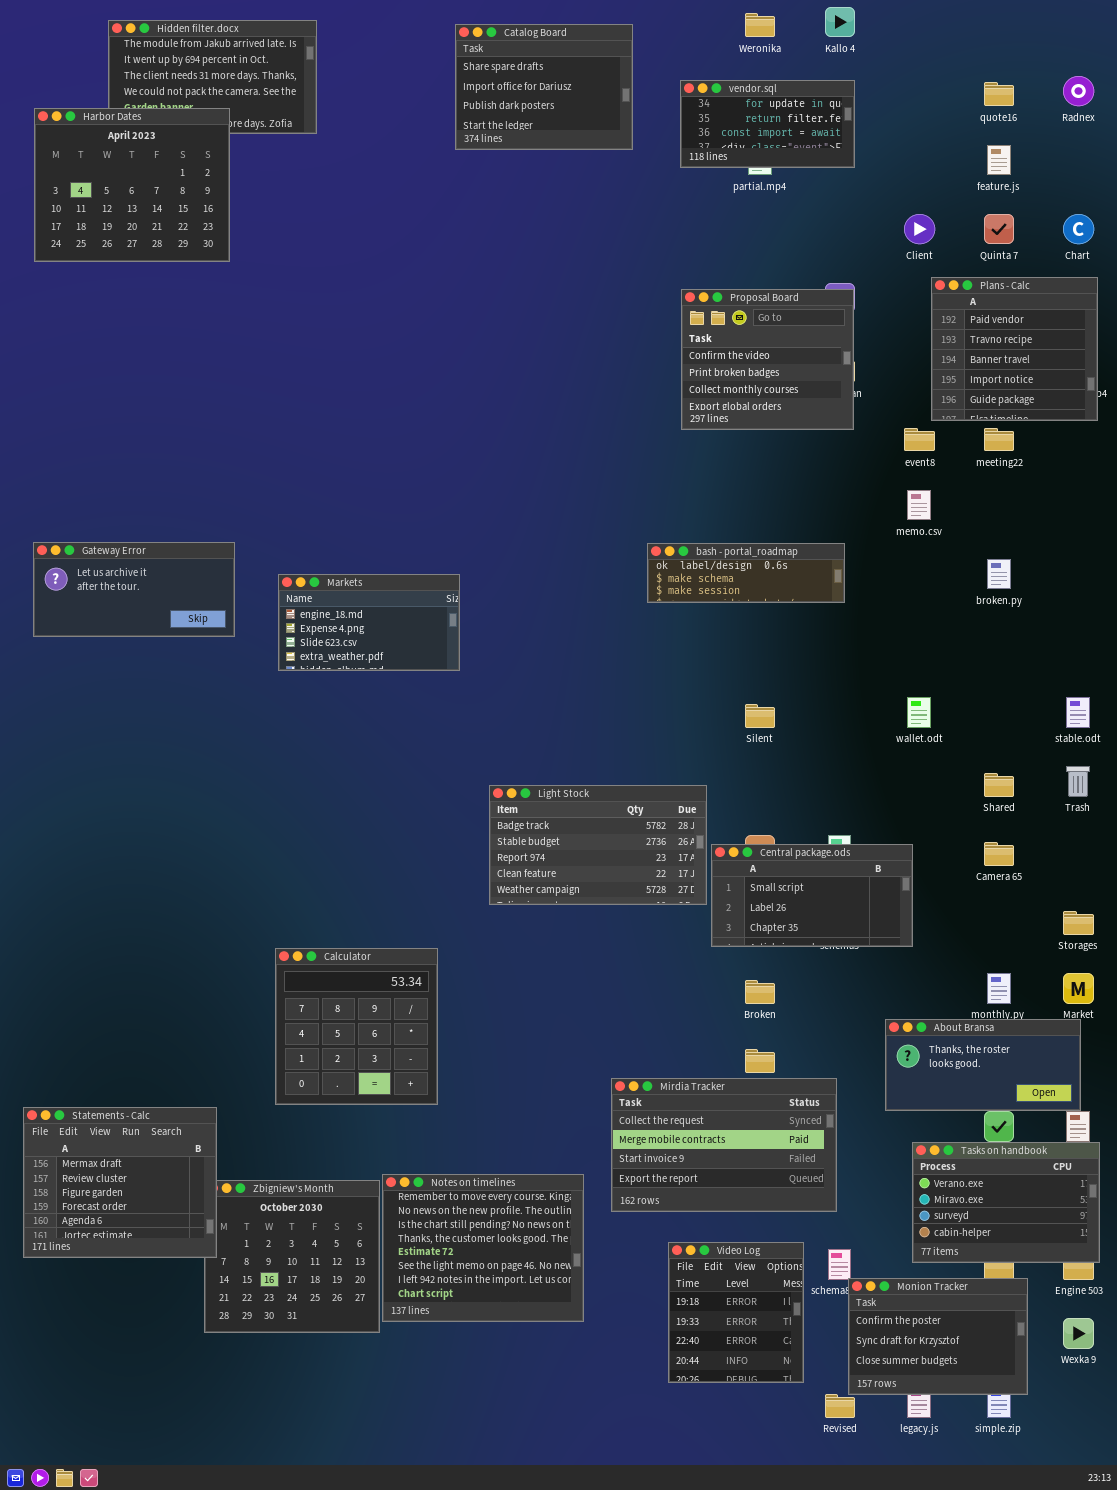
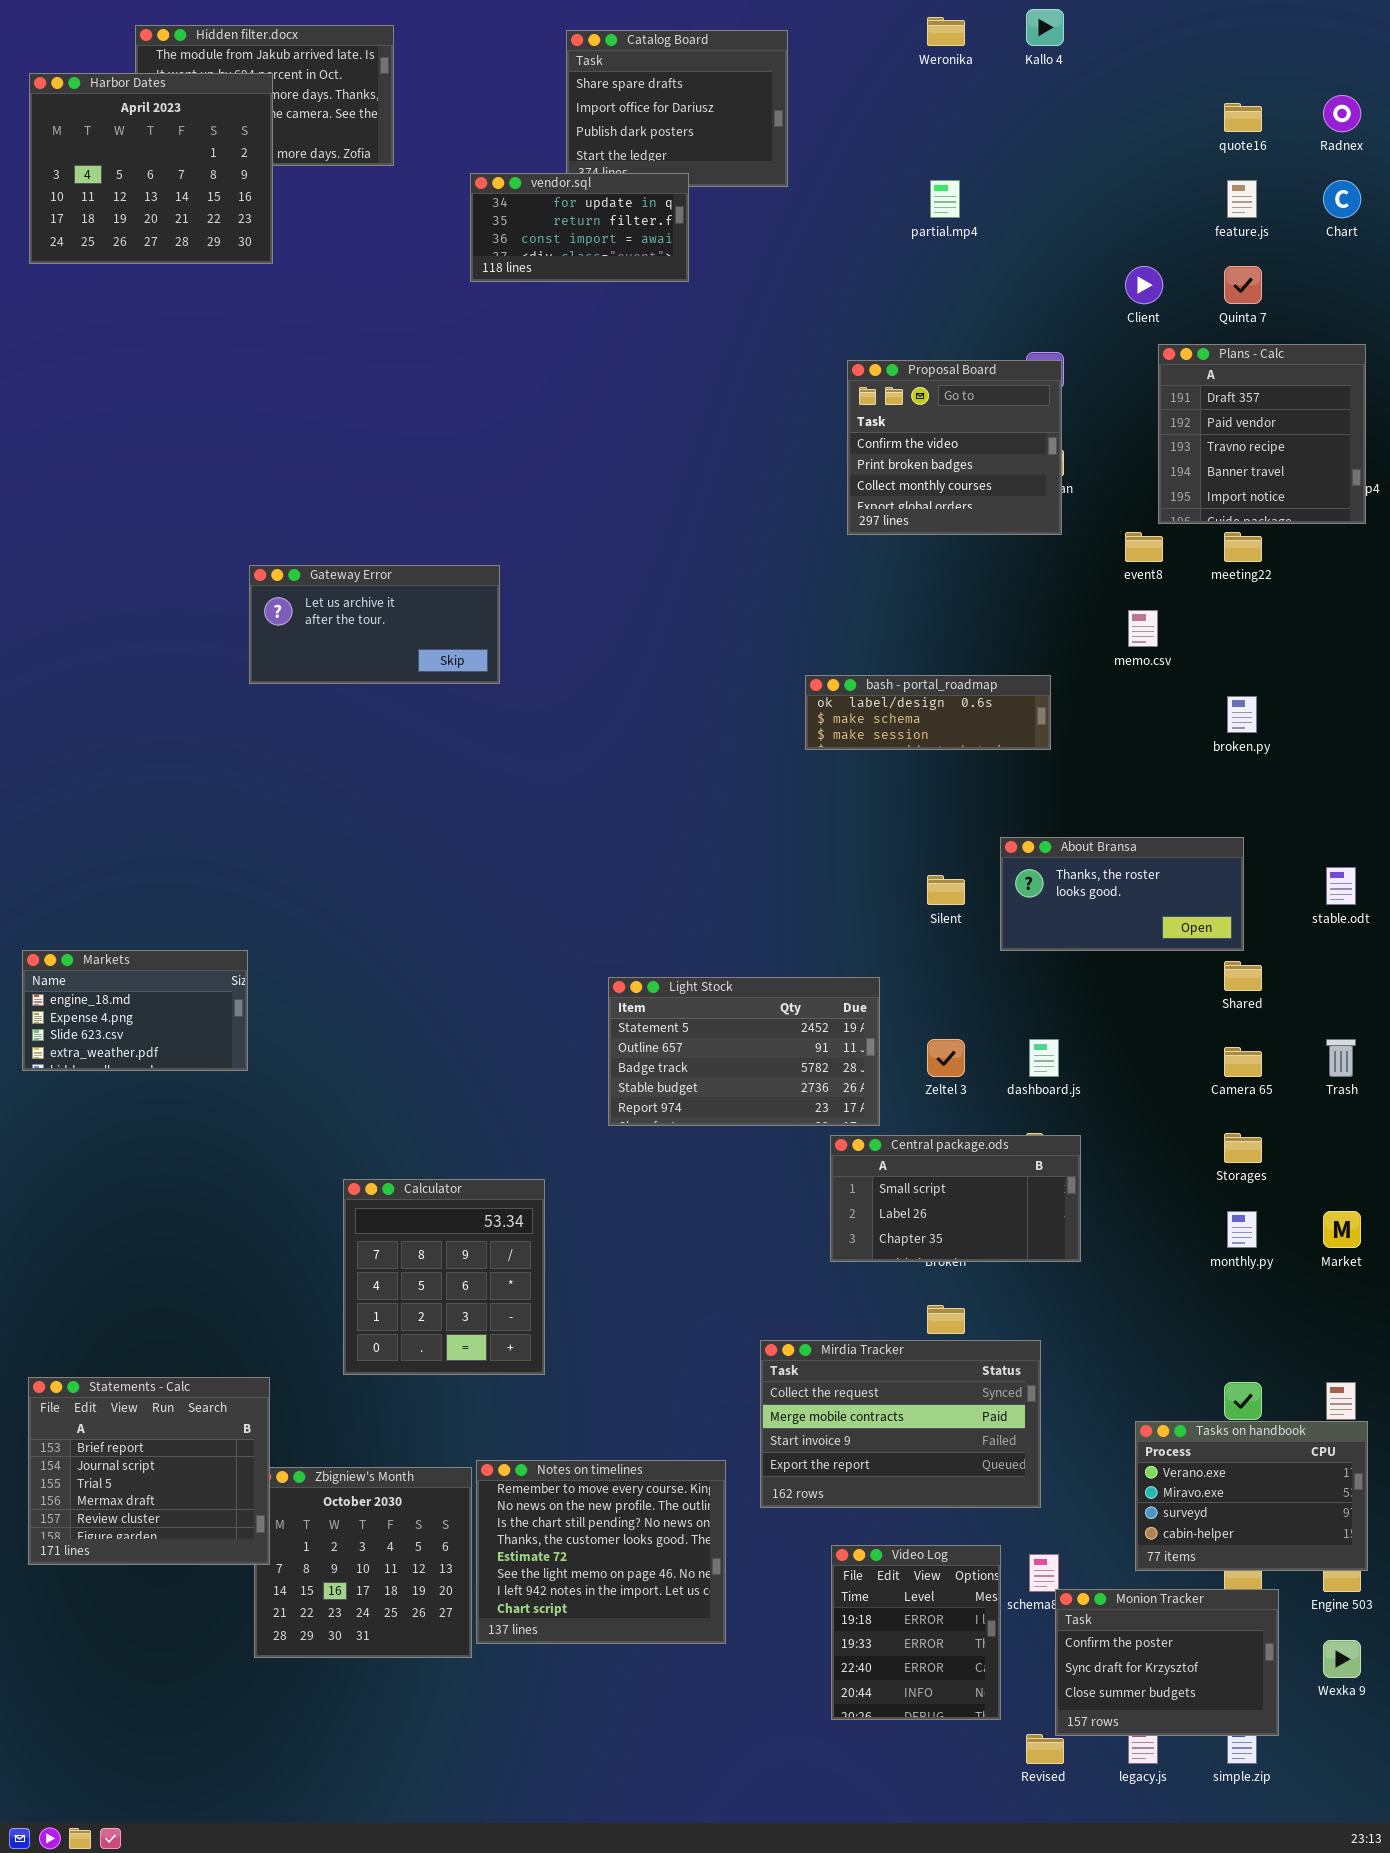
vendor.sql: [680,80,855,168] -> [470,173,689,282], moved
Harbor Dates: [34,108,230,262] -> [29,73,273,264], moved
Chart: [1063,214,1094,244] -> [1323,180,1361,218], moved
Plans - Calc: [931,277,1098,421] -> [1158,344,1366,524], scrolled up 1 row
Gateway Error: [33,542,235,637] -> [249,565,500,684], moved
Markets: [278,574,460,671] -> [22,950,248,1071], moved
Trash: [1066,766,1090,797] -> [1326,1039,1356,1077], moved
Light Stock: [489,785,707,905] -> [608,977,880,1126], scrolled up 2 rows
Central package.ods: [711,844,913,947] -> [830,1135,1081,1262], moved
Storages: [1063,911,1094,935] -> [1224,1133,1262,1163], moved
About Bransa: [885,1019,1081,1111] -> [1000,837,1244,951], moved
Statements - Calc: [23,1107,217,1258] -> [28,1377,270,1565], scrolled up 3 rows

